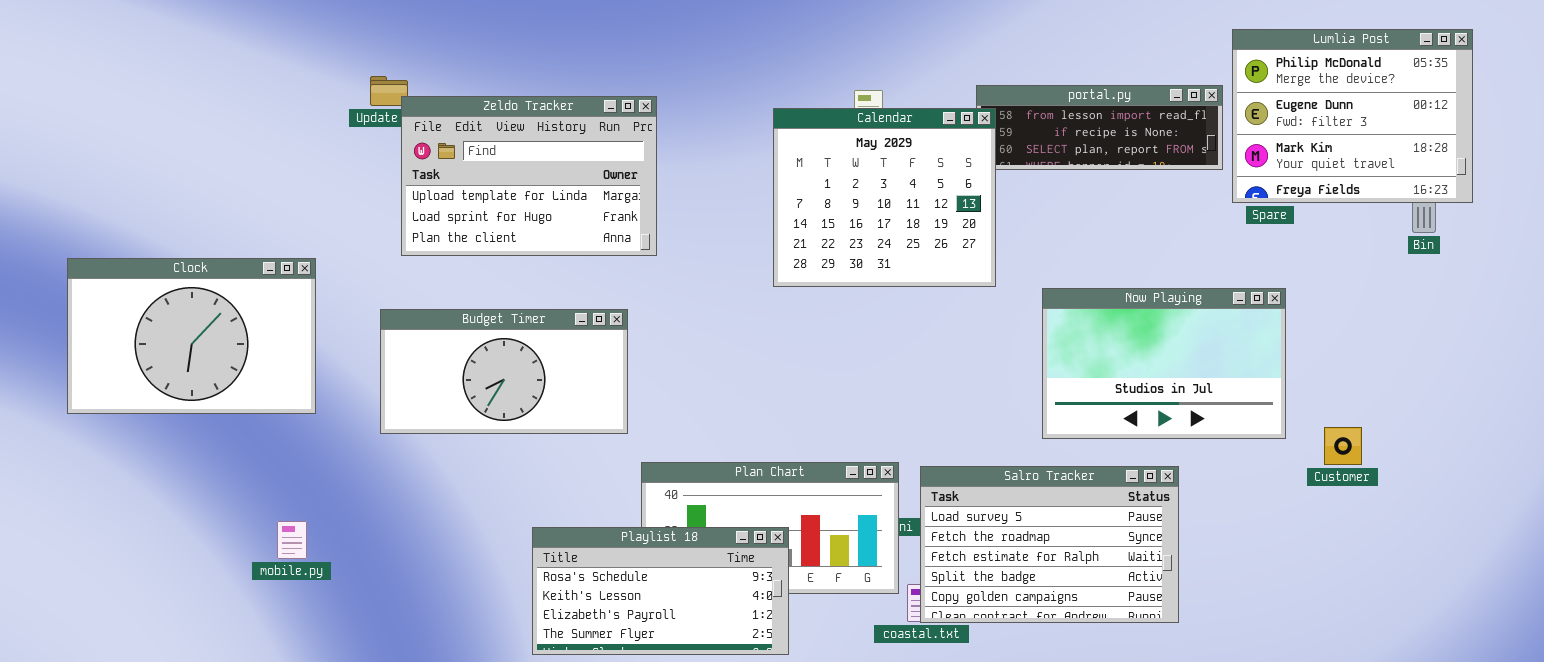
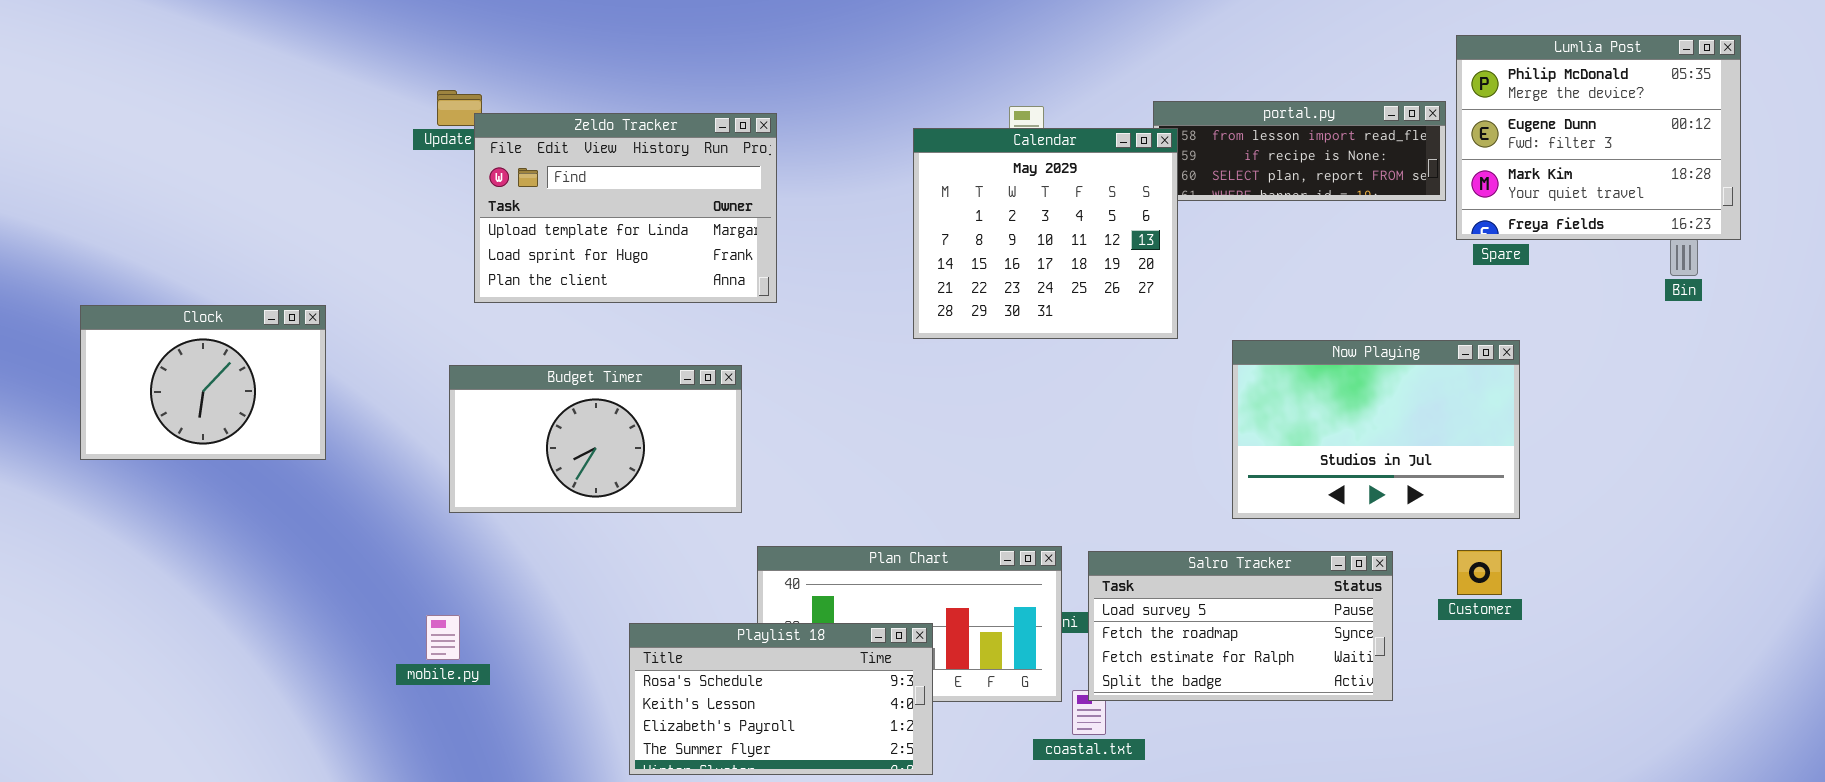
Clock: [67,258,316,414] -> [80,305,326,460], resized
Customer: [1324,427,1362,465] -> [1457,550,1502,595], moved
Salro Tracker: [920,466,1179,623] -> [1088,551,1393,701], resized
mobile.py: [277,521,307,559] -> [426,615,460,660], moved

